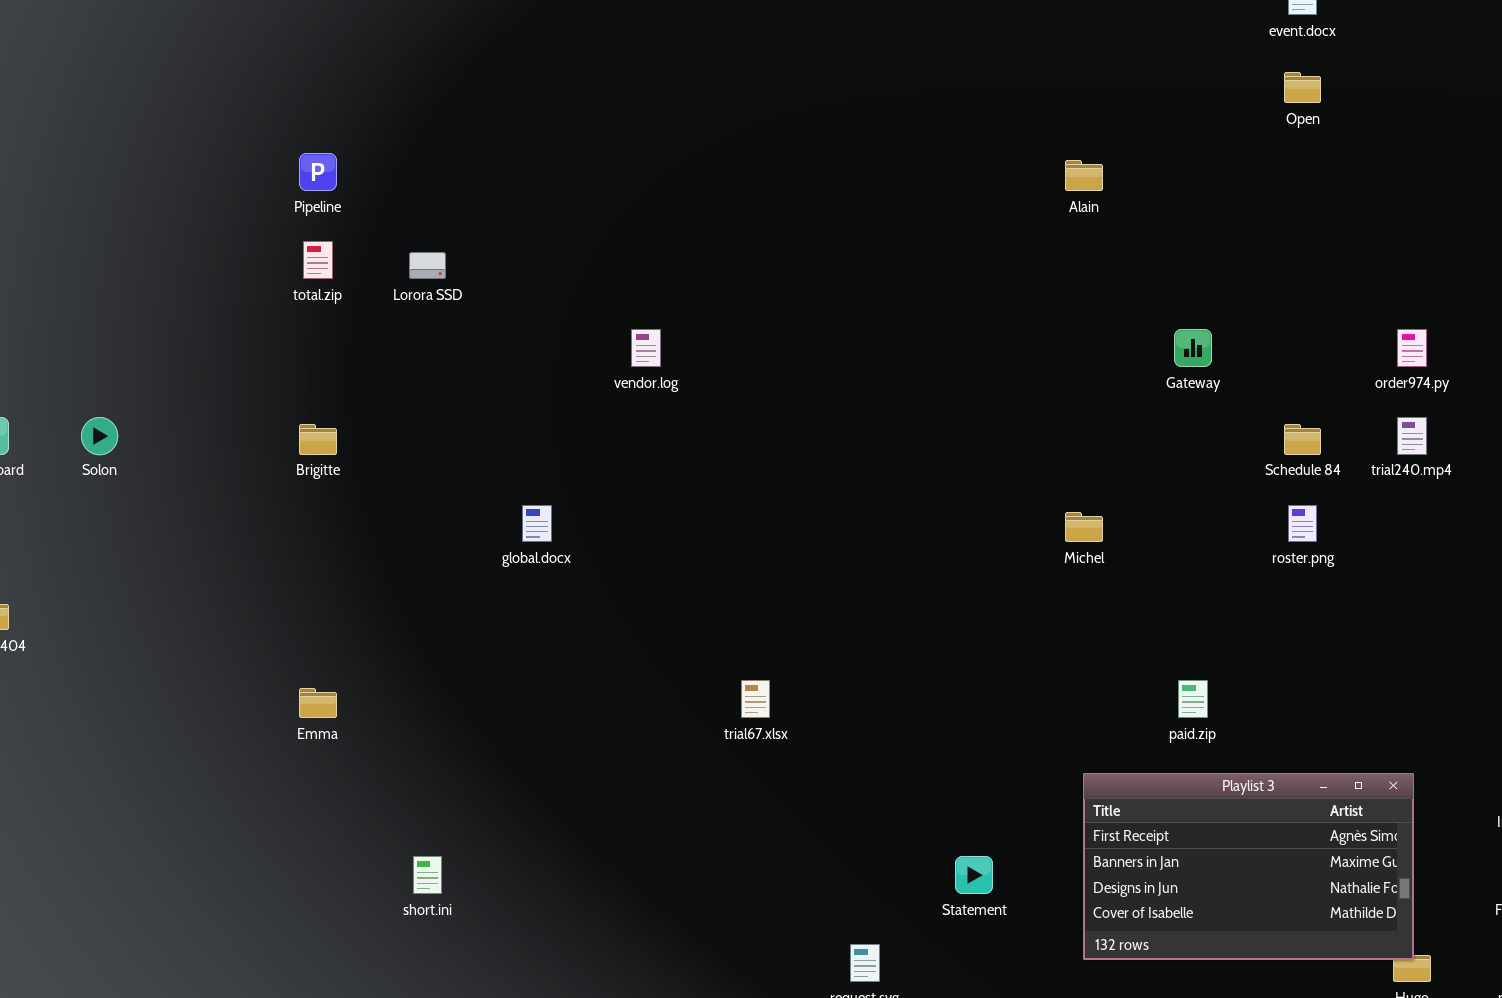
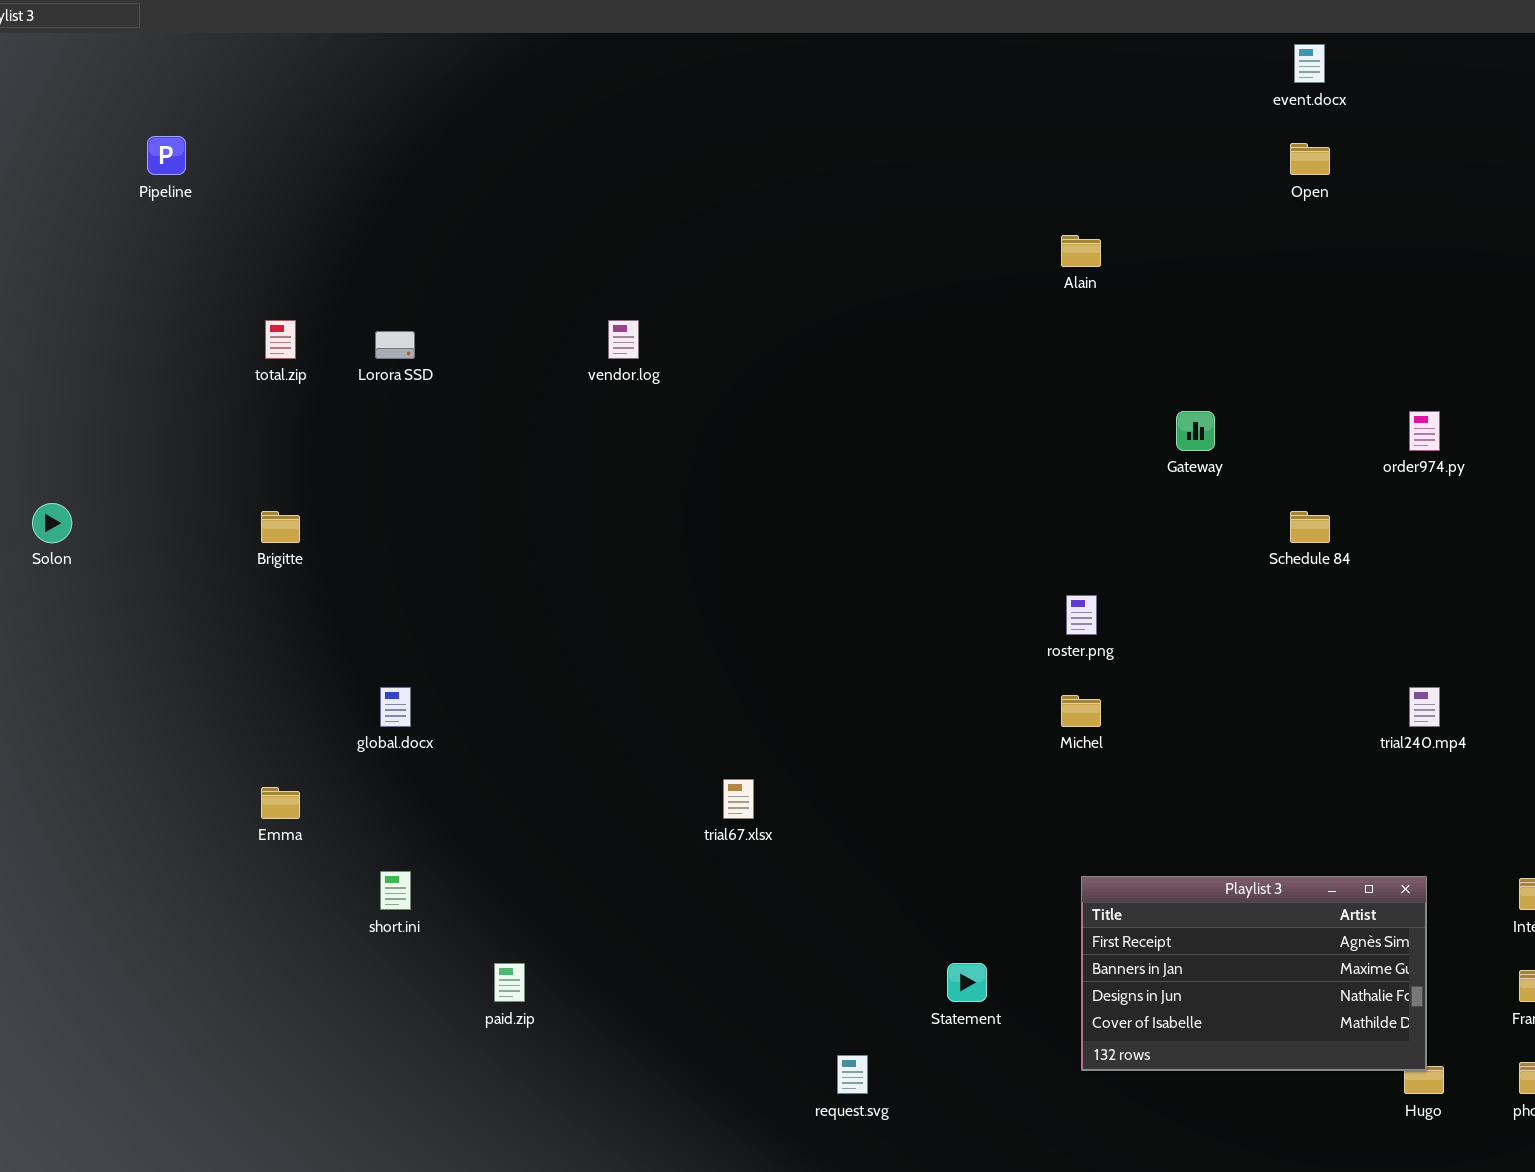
Pipeline: [299,153,337,191] -> [147,136,186,175], moved
vendor.log: [631,329,661,367] -> [608,320,639,359], moved
trial240.mp4: [1397,417,1427,455] -> [1409,687,1440,727], moved
global.docx: [522,505,552,542] -> [380,687,411,727], moved
roster.png: [1288,505,1317,542] -> [1066,595,1097,635], moved
Michel: [1065,512,1103,542] -> [1061,695,1101,727], moved
paid.zip: [1178,680,1208,718] -> [494,963,525,1002], moved
short.ini: [413,856,442,894] -> [380,871,411,910], moved

